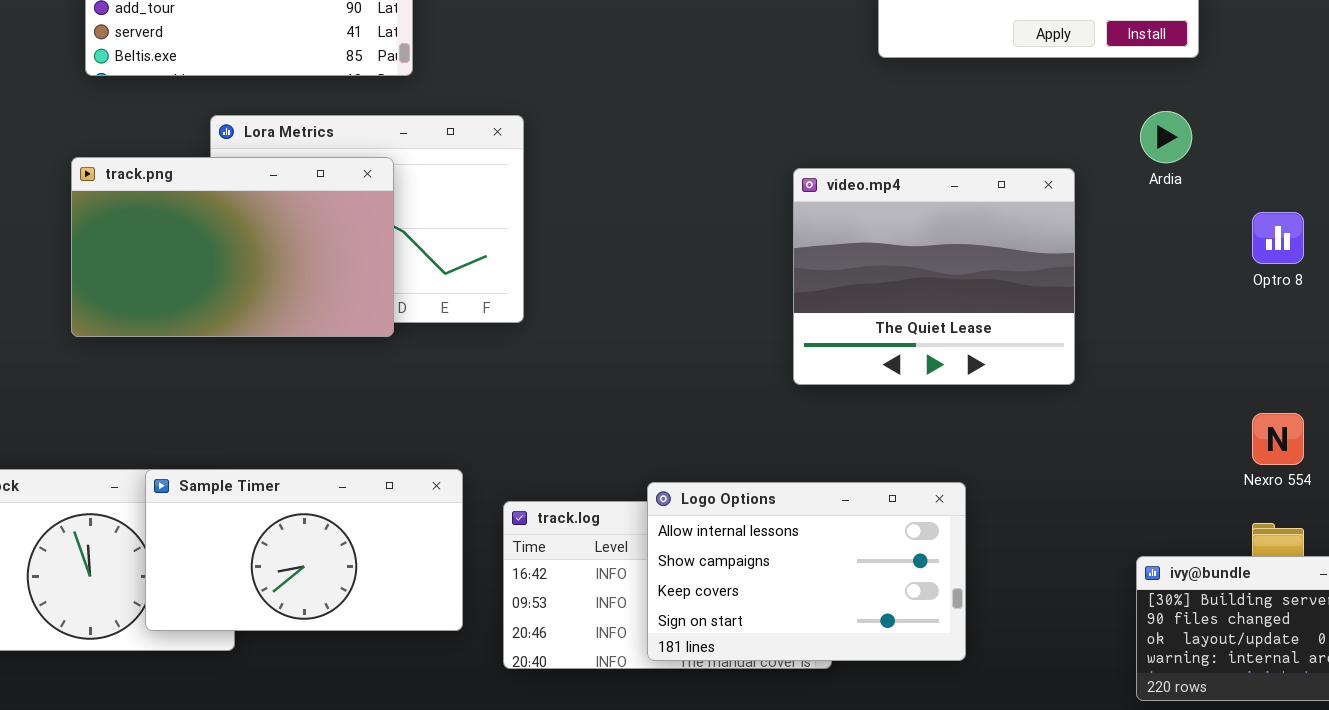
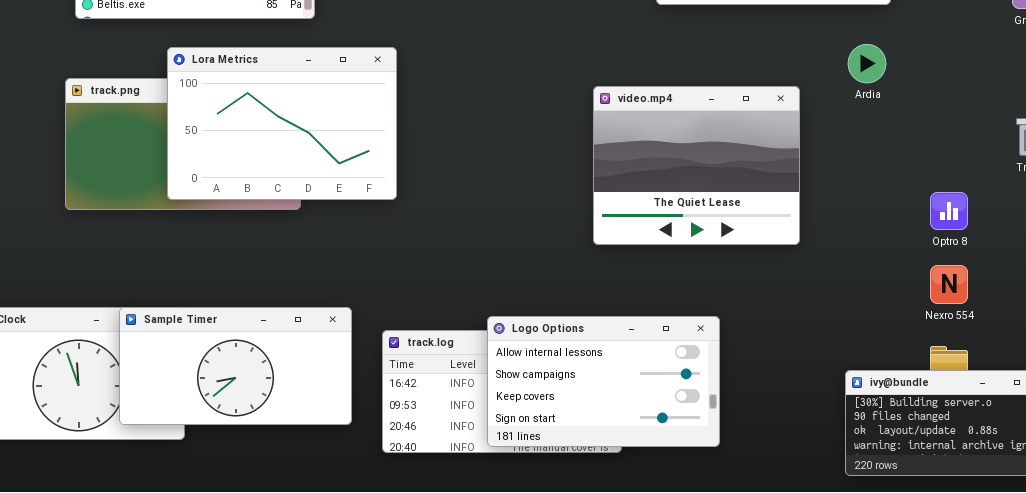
Lora Metrics: [210,115,524,323] -> [167,47,397,200], raised
Optro 8: [1252,212,1304,264] -> [930,192,968,230], moved

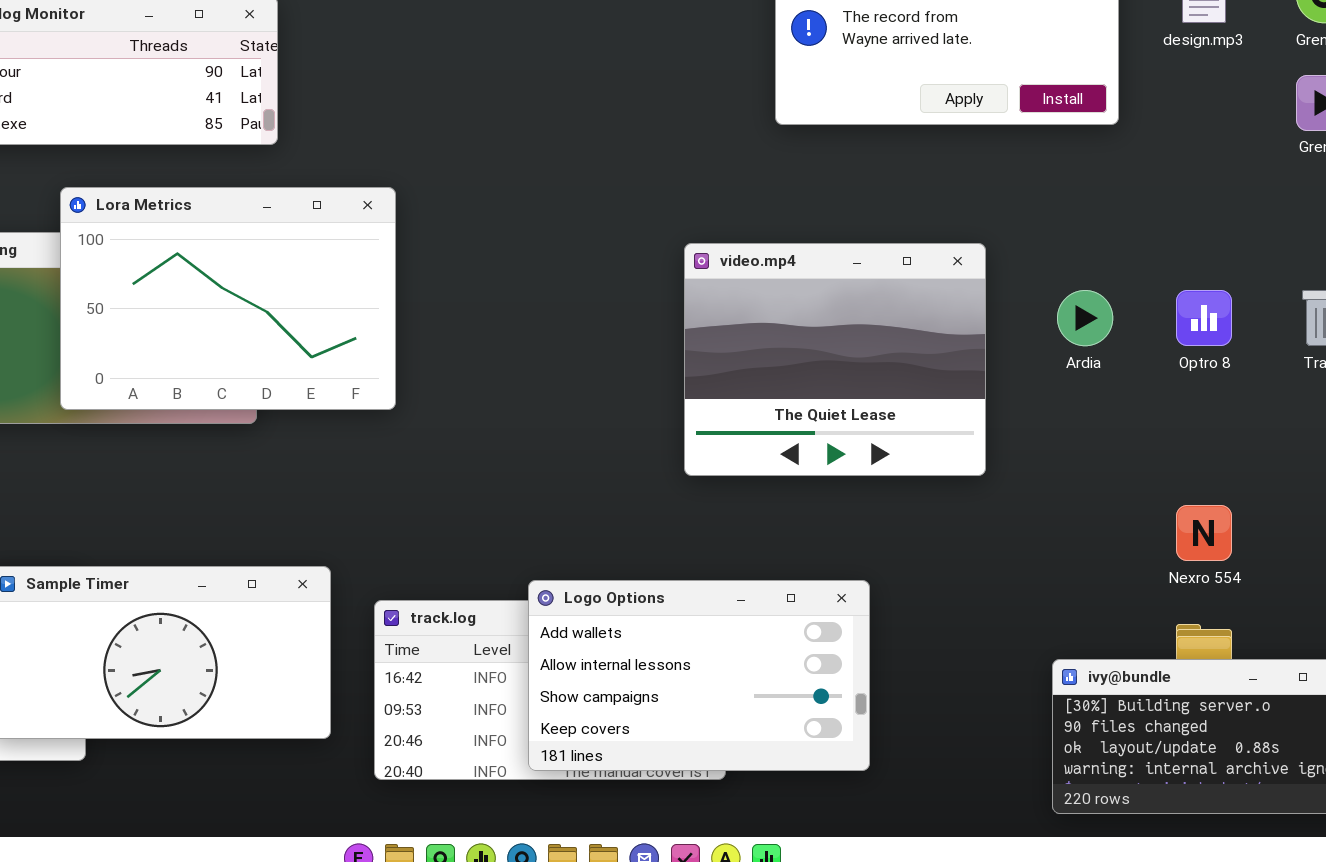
Ardia: [848,44,886,83] -> [1057,290,1113,346], moved
Optro 8: [930,192,968,230] -> [1176,290,1232,346], moved
Logo Options: [487,316,720,447] -> [528,580,870,771], scrolled up 1 row

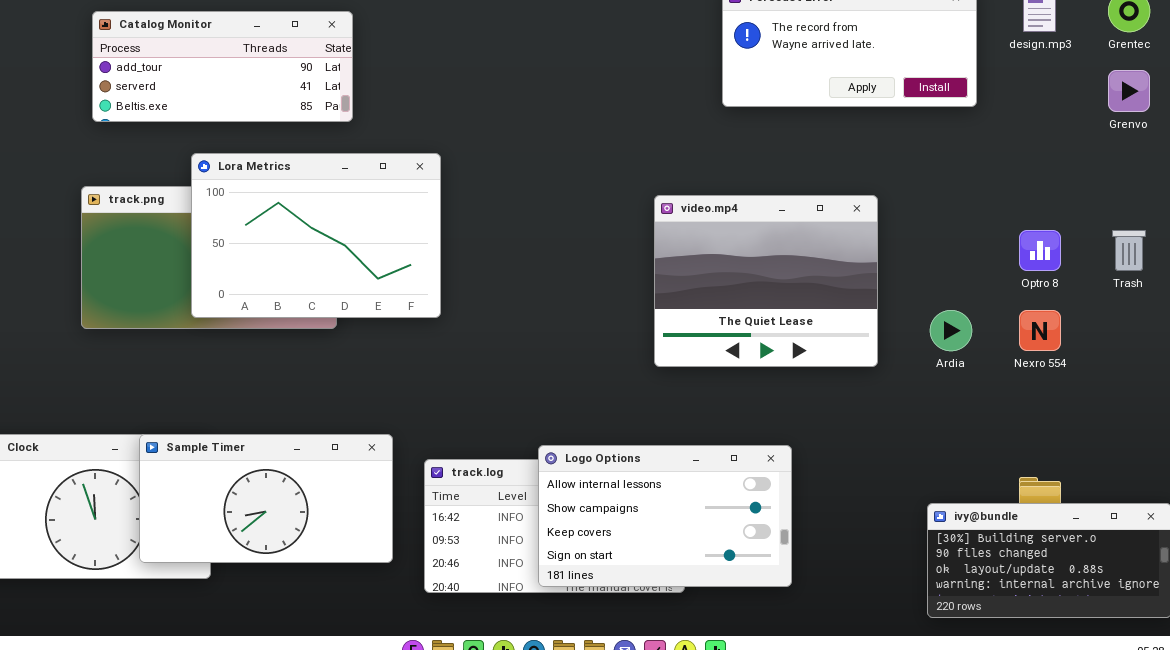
Ardia: [1057,290,1113,346] -> [930,310,972,351], moved
Nexro 554: [1176,505,1232,561] -> [1019,310,1061,351], moved
Logo Options: [528,580,870,771] -> [538,445,792,587], scrolled down 1 row

